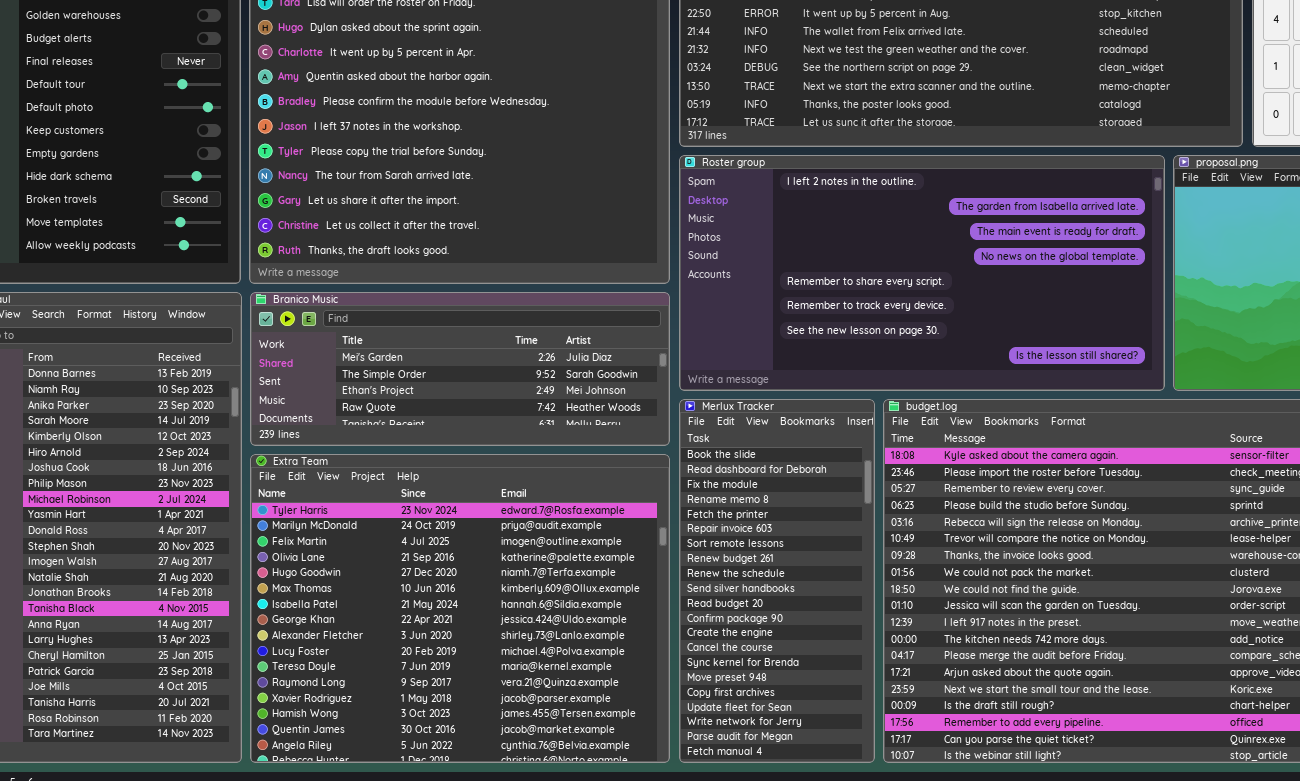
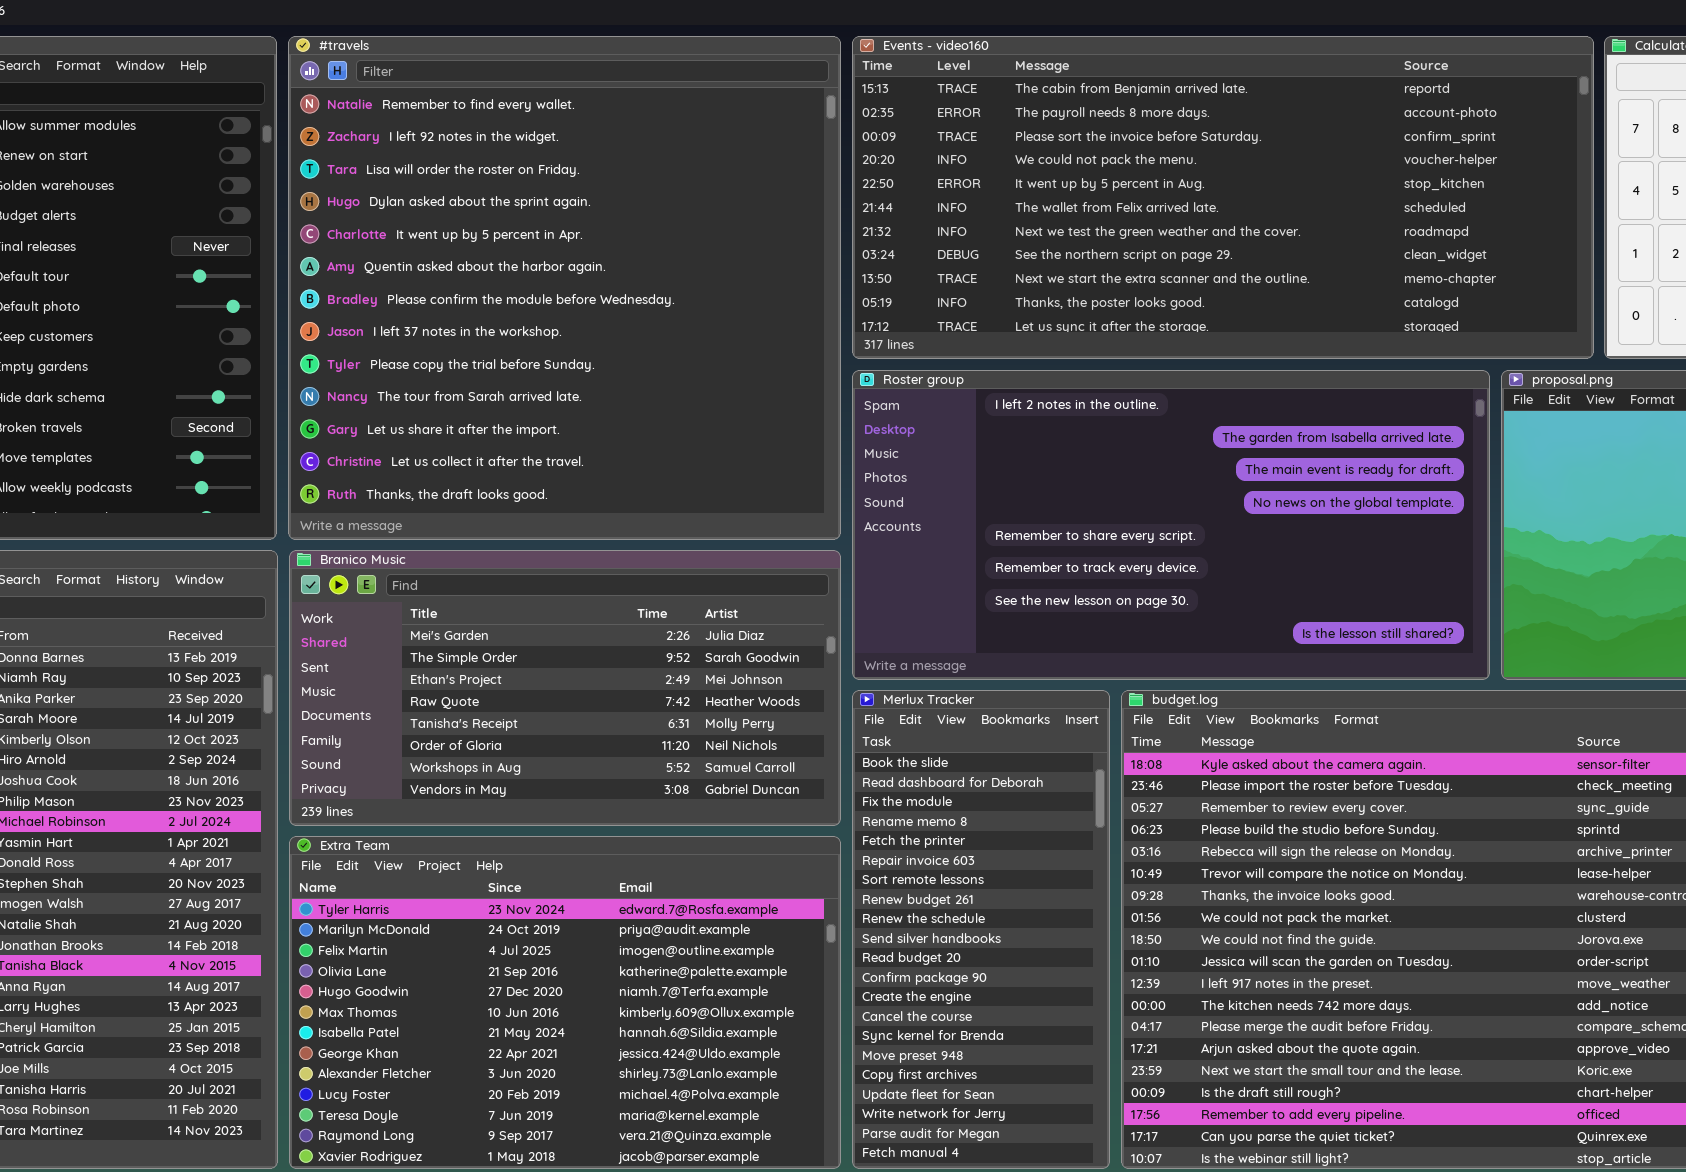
Branico Music: [250,292,670,446] -> [289,550,841,826], resized
Extra Team: [250,454,670,763] -> [289,836,841,1169], resized

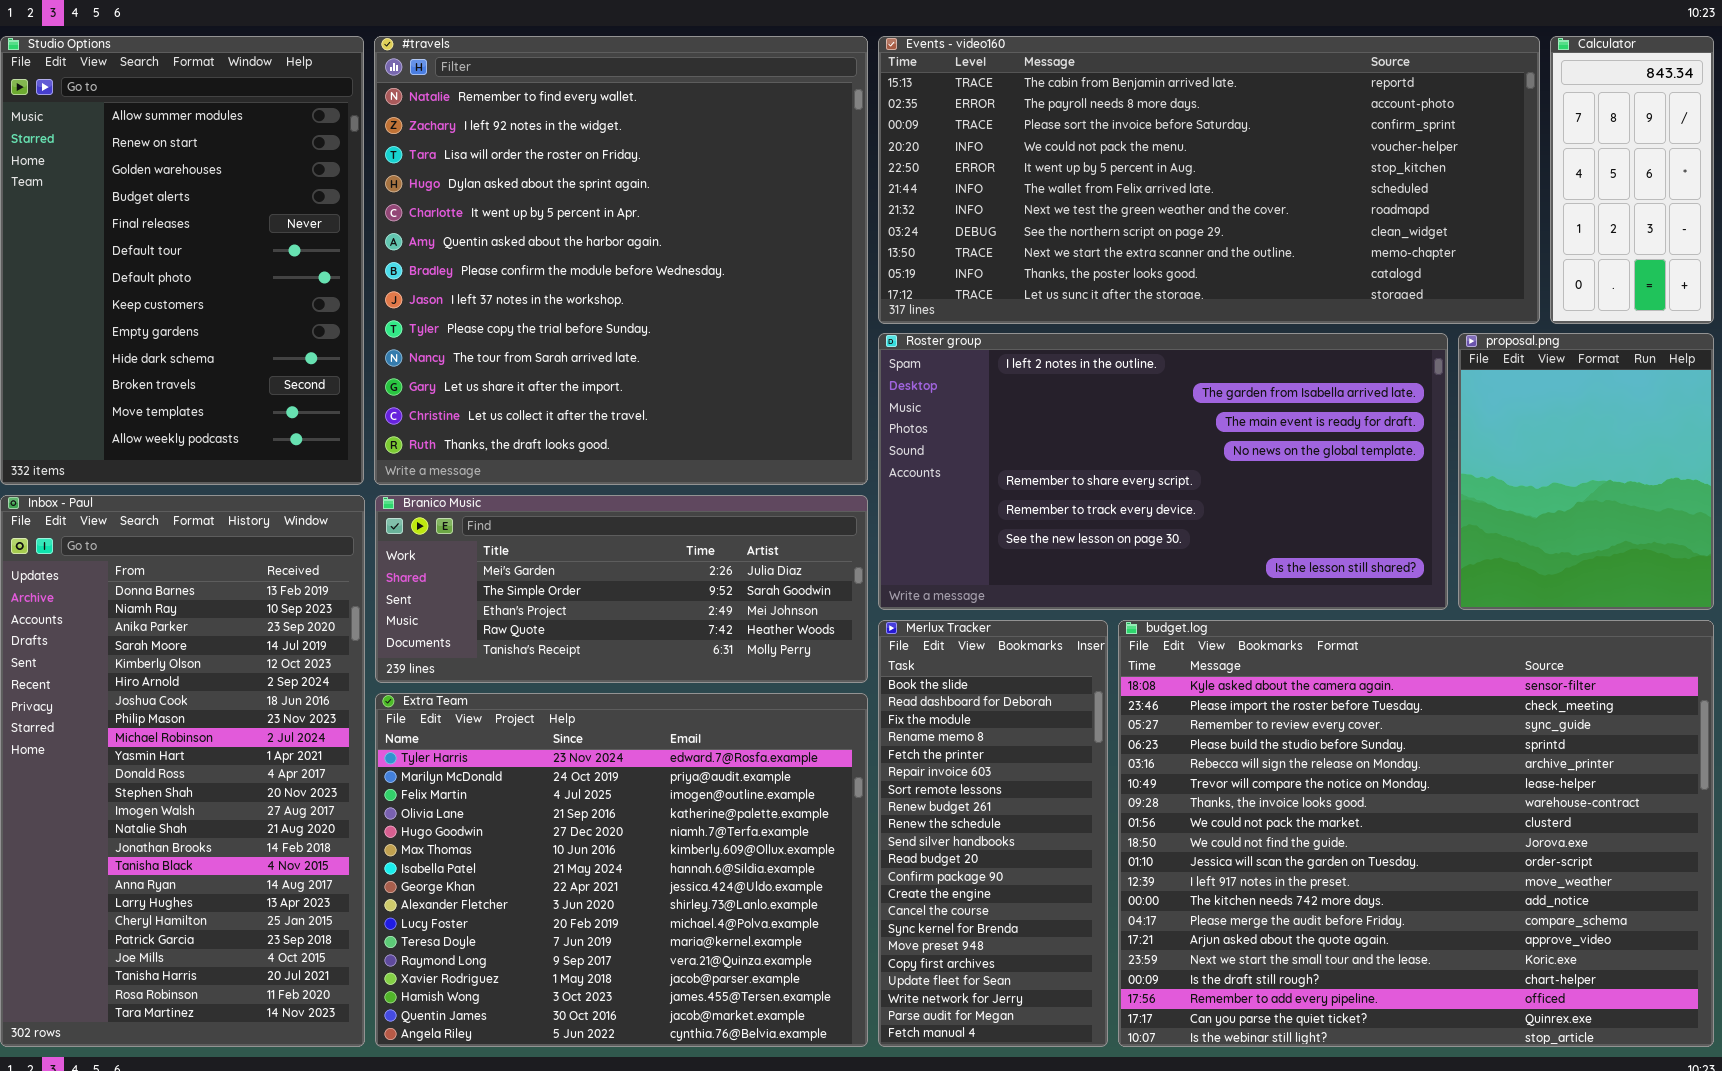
Branico Music: [289,550,841,826] -> [375,495,868,683], resized
Extra Team: [289,836,841,1169] -> [375,693,868,1047], resized

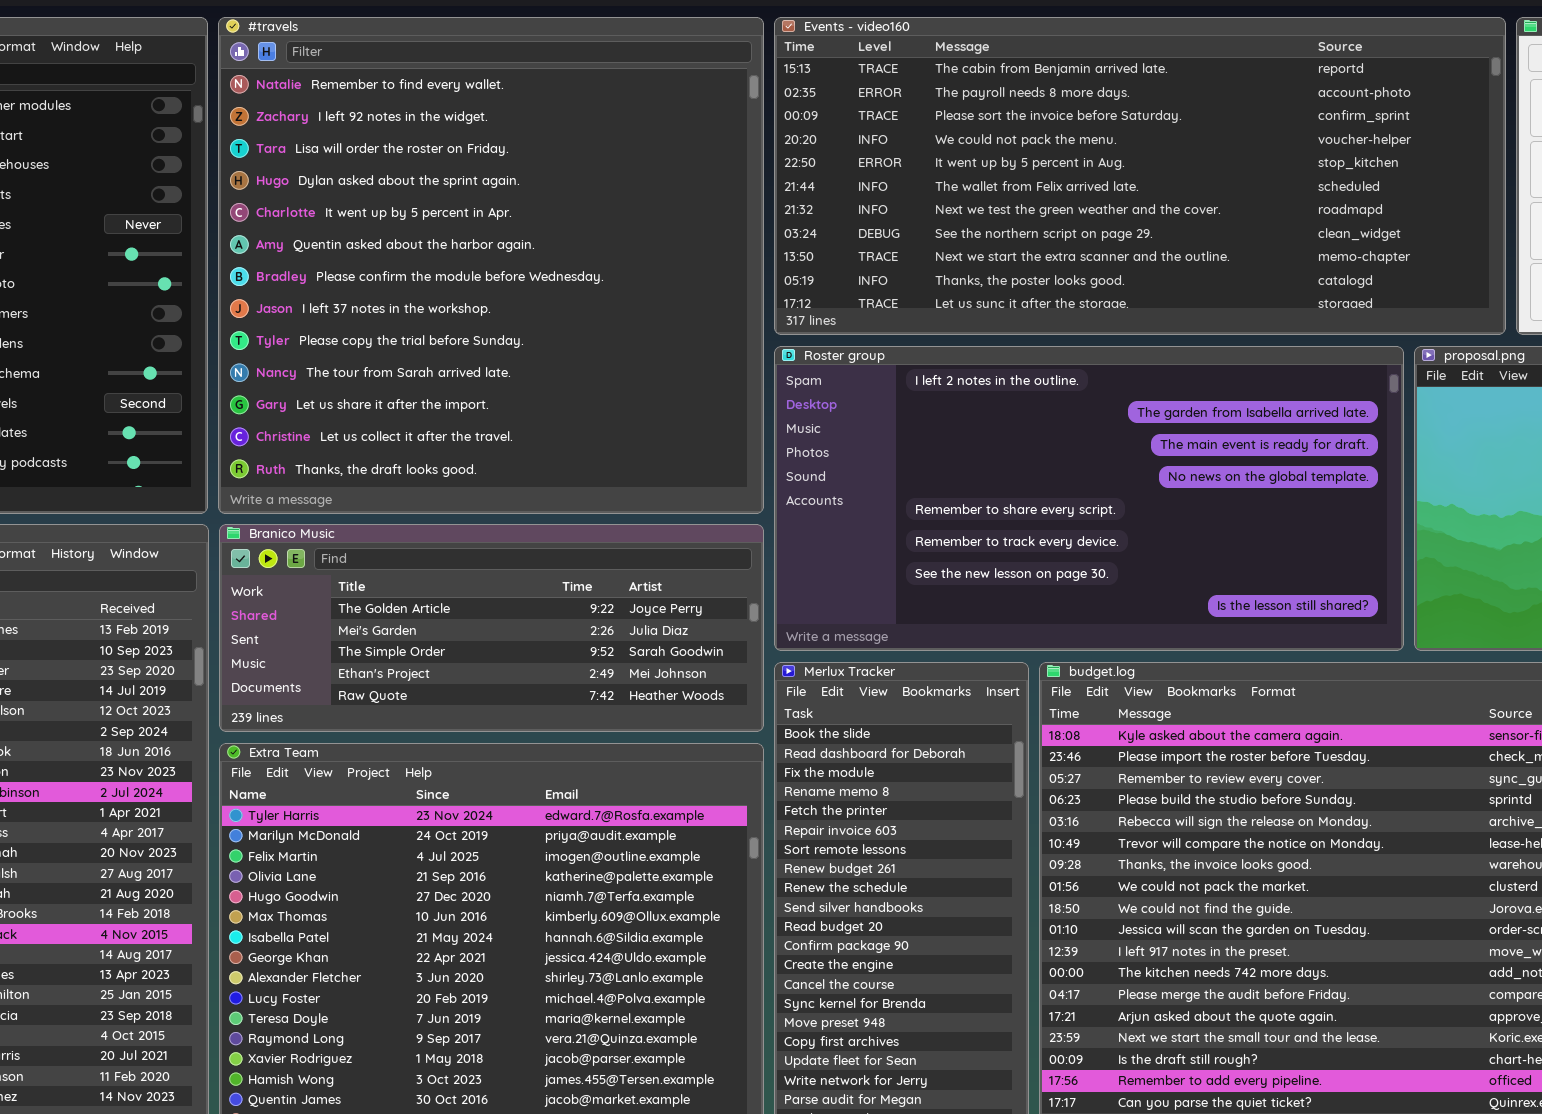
Branico Music: [375,495,868,683] -> [219,524,764,732], scrolled up 1 row

